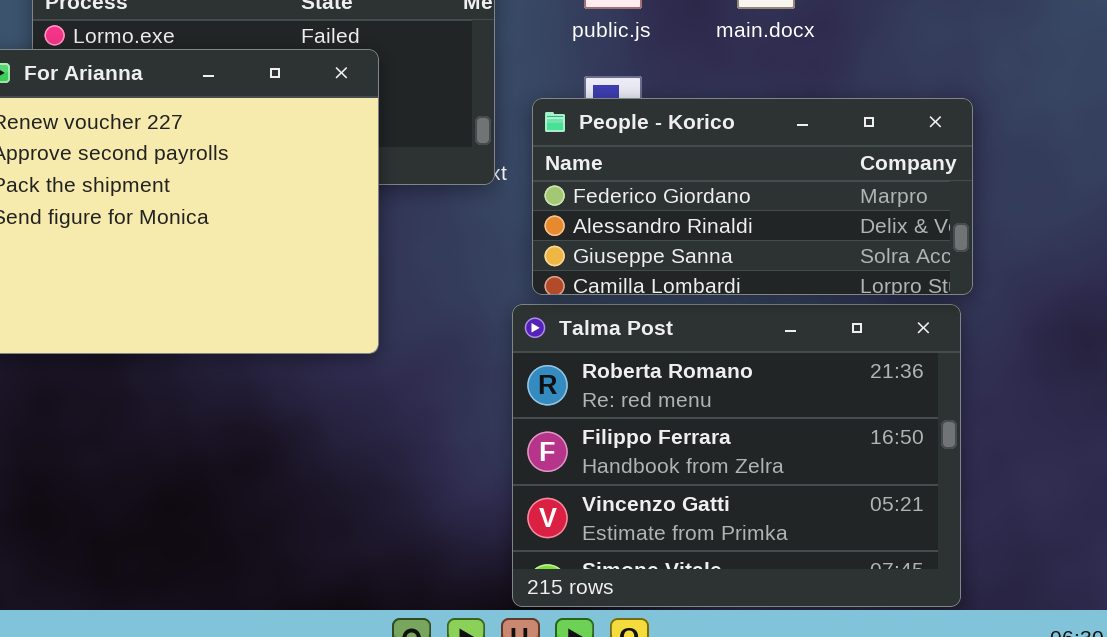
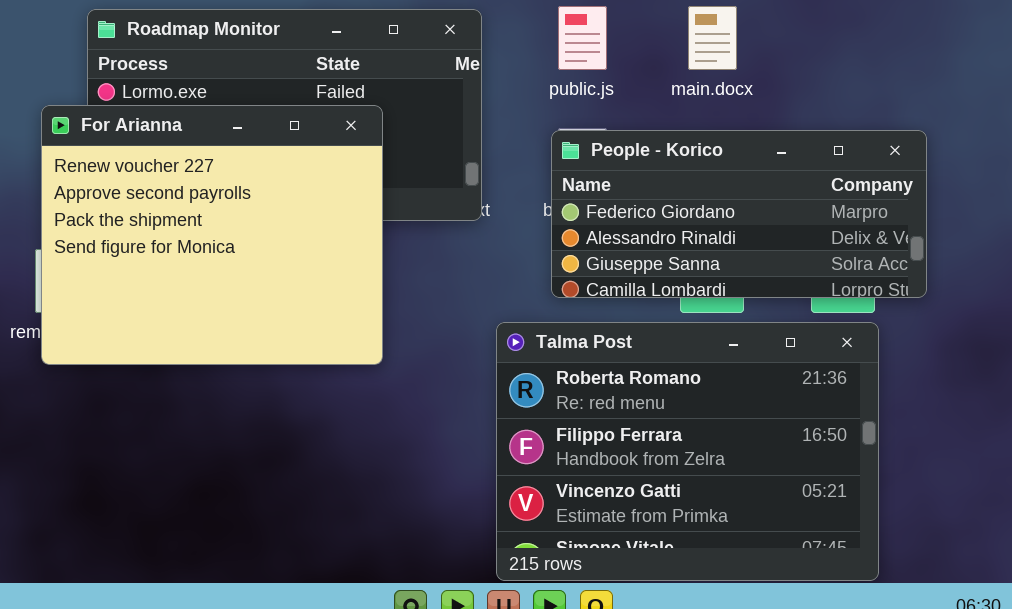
People - Korico: [532,98,973,295] -> [551,130,927,298], moved

